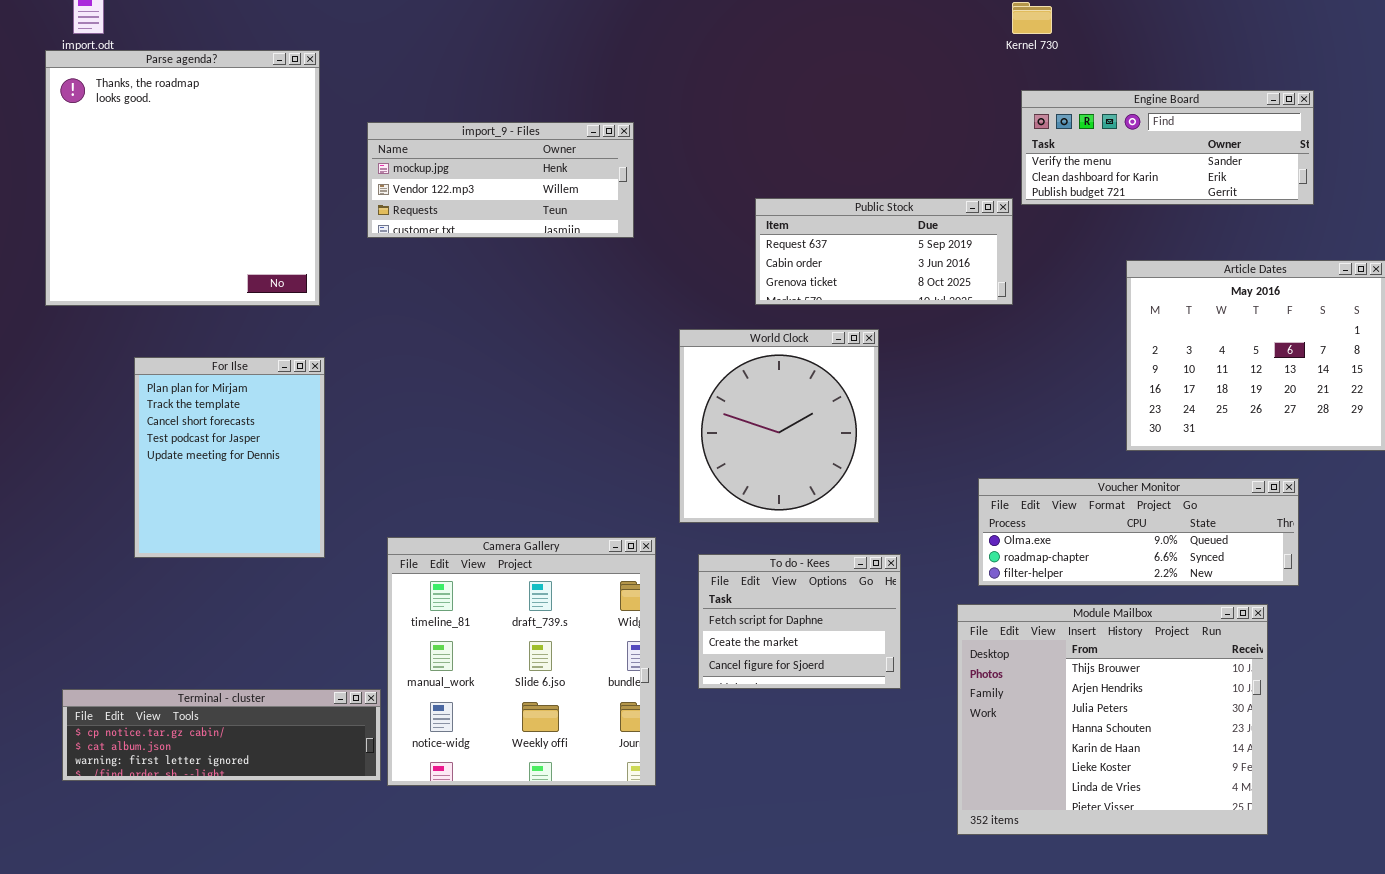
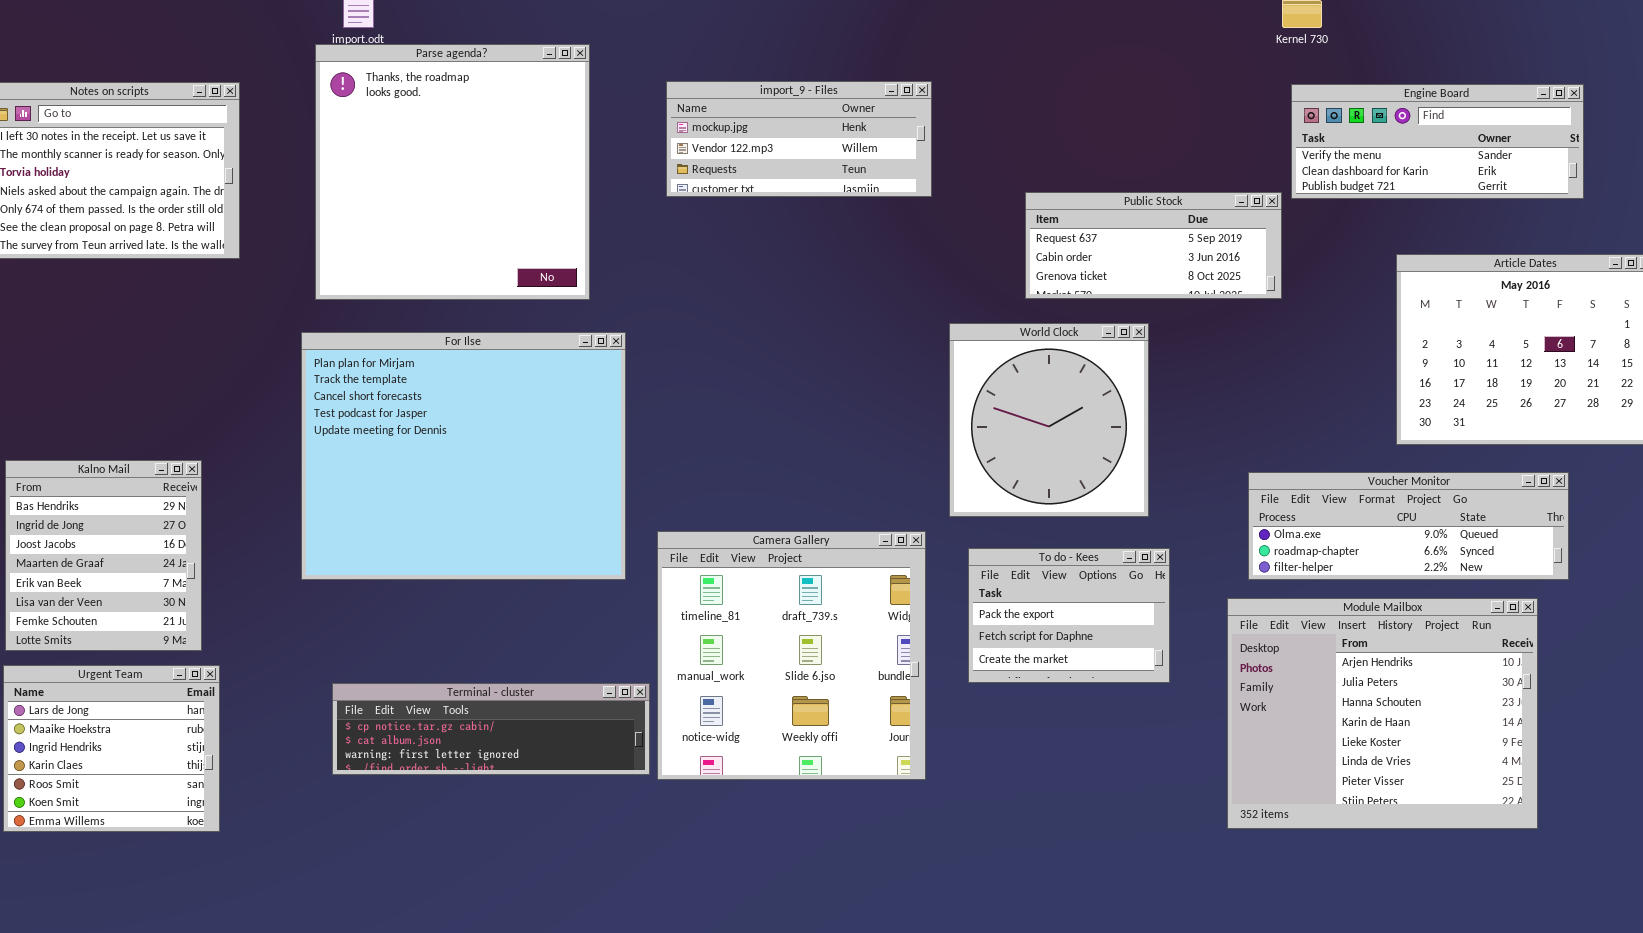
import_9 - Files: [367,122,634,238] -> [666,81,932,197], moved
For Ilse: [134,357,325,558] -> [301,332,626,580], moved, resized
To do - Kees: [698,554,901,689] -> [968,548,1170,683], scrolled up 1 row
Module Mailbox: [957,604,1268,835] -> [1227,598,1538,829], scrolled down 1 row

